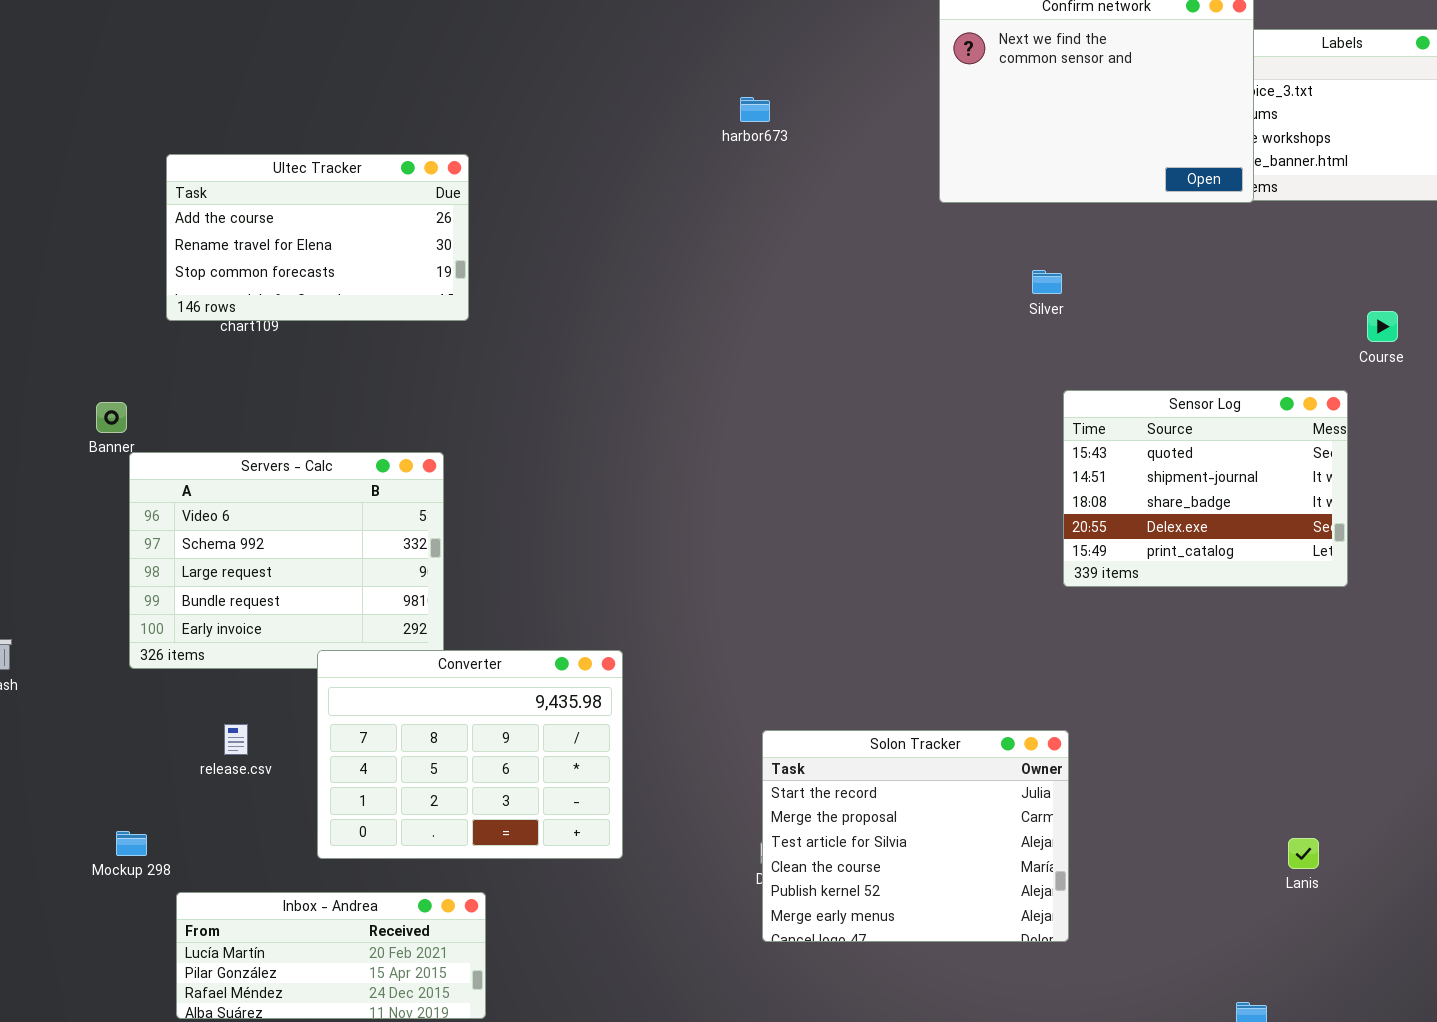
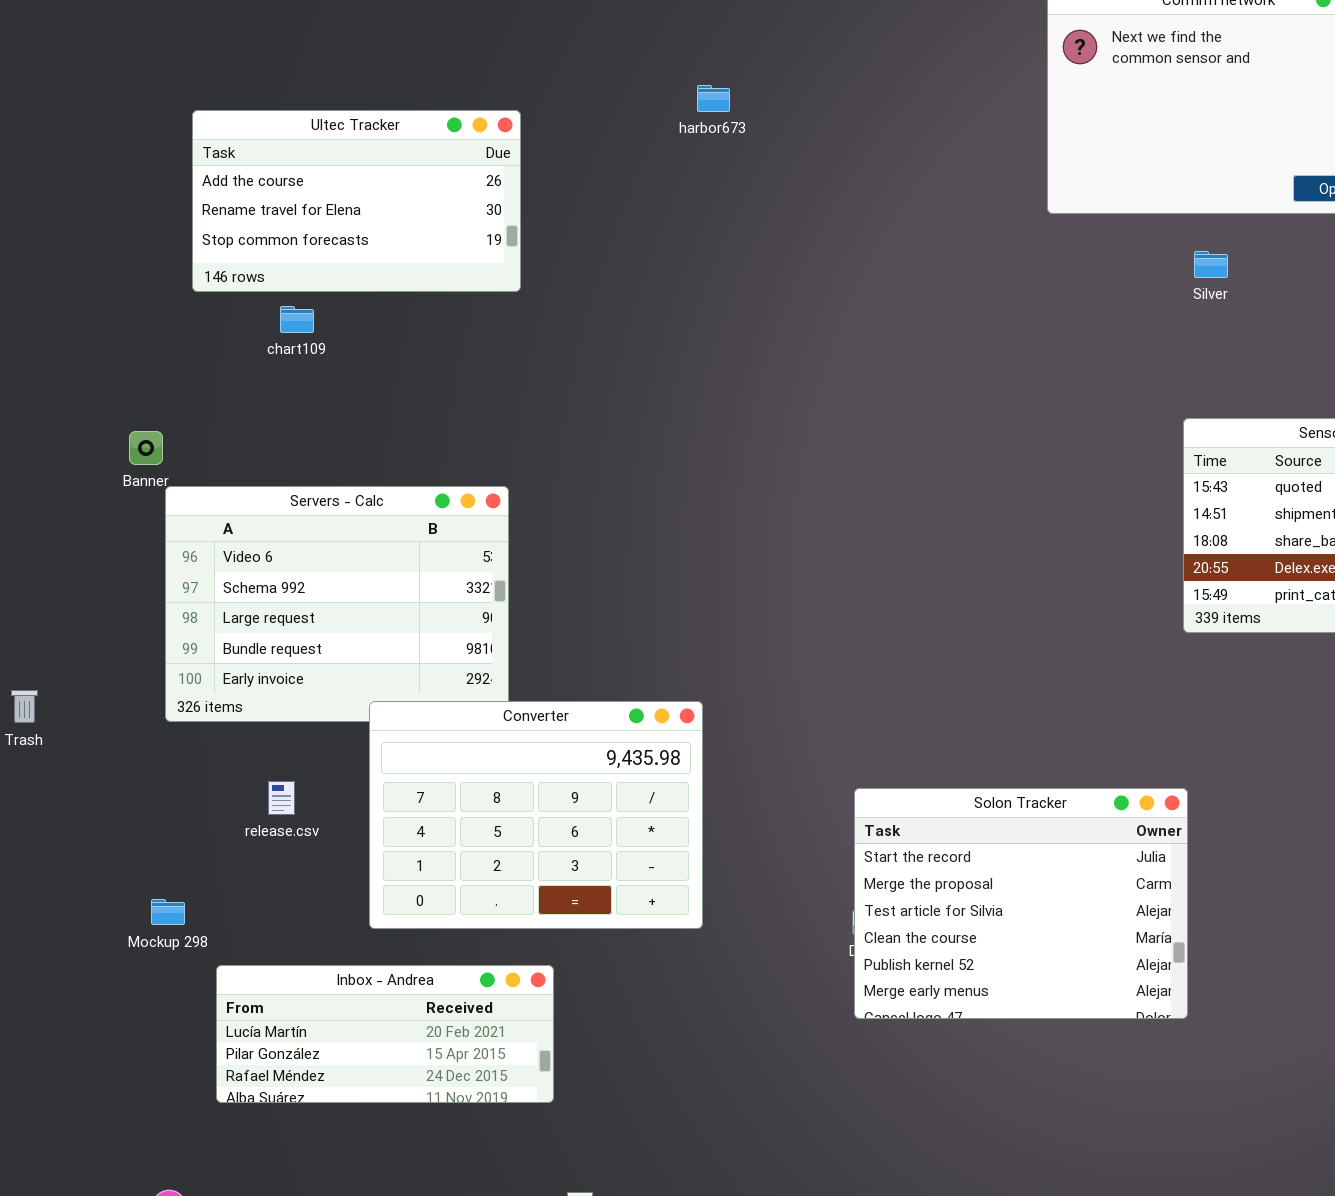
harbor673: [740,97,770,122] -> [697,85,730,112], moved
Ultec Tracker: [166,154,469,321] -> [192,110,521,292], moved
Silver: [1032,270,1062,294] -> [1194,251,1228,278], moved

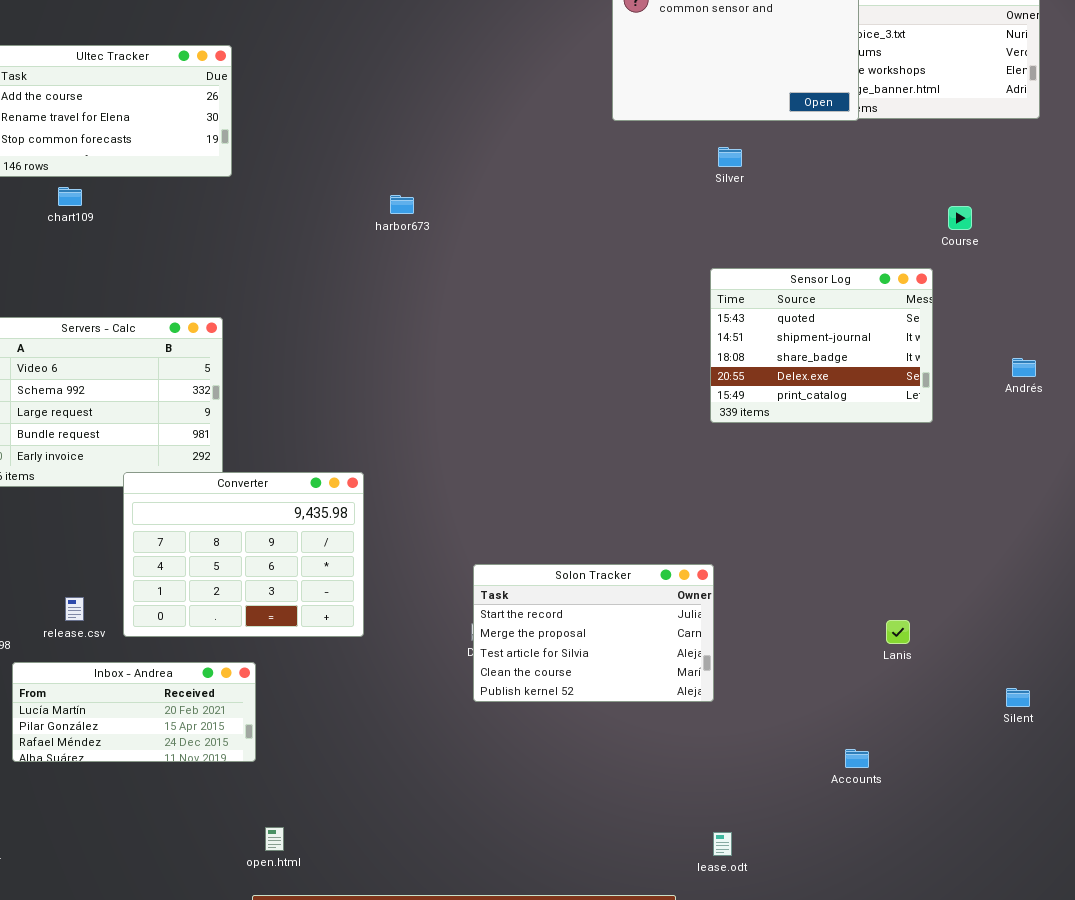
harbor673: [697,85,730,112] -> [390,195,414,214], moved
release.csv: [268,781,295,815] -> [65,597,84,621], moved
Solon Tracker: [854,788,1188,1019] -> [473,564,714,702], resized

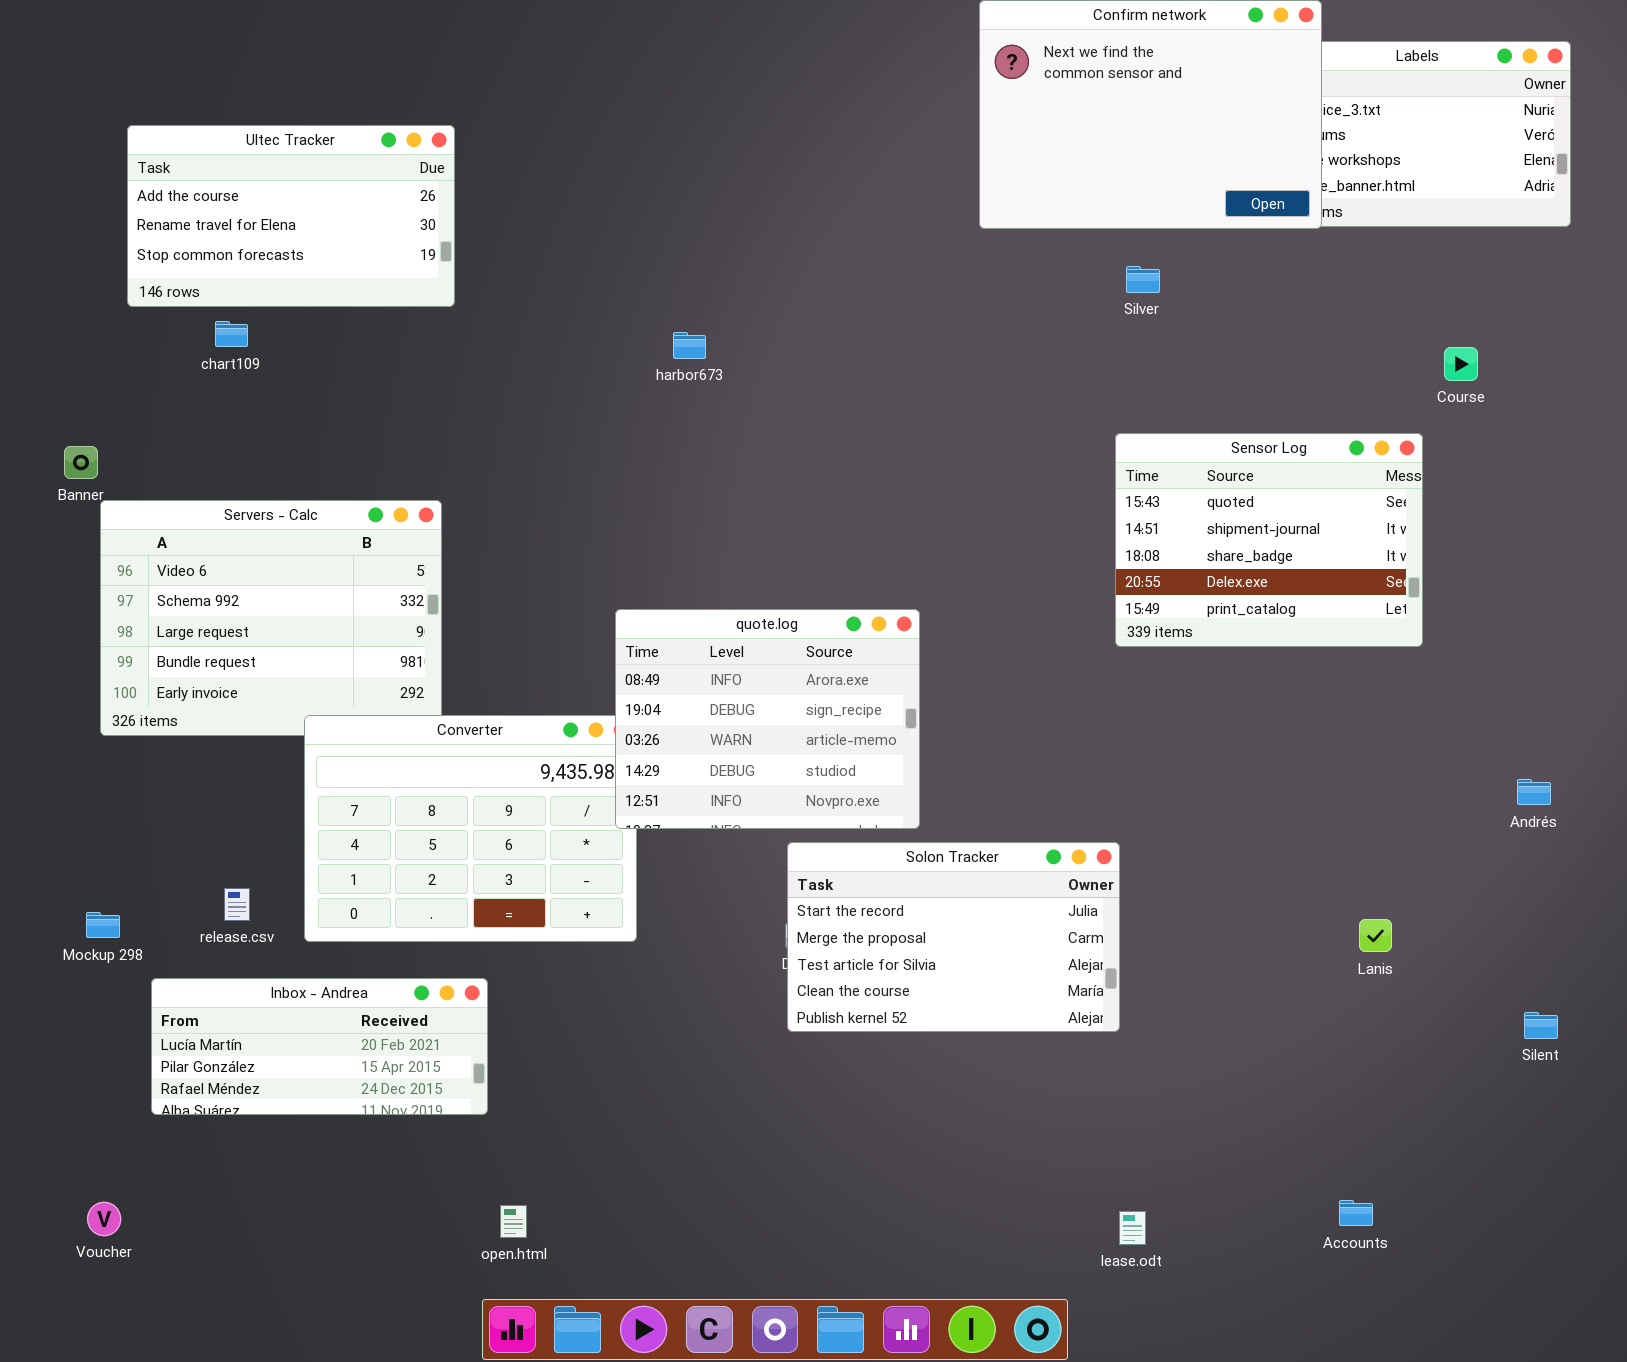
Andrés: [1012,358,1036,377] -> [1517,779,1551,805], moved
quote.log: none -> [615,609,920,829], opened
Accounts: [845,749,869,768] -> [1339,1200,1373,1226], moved

